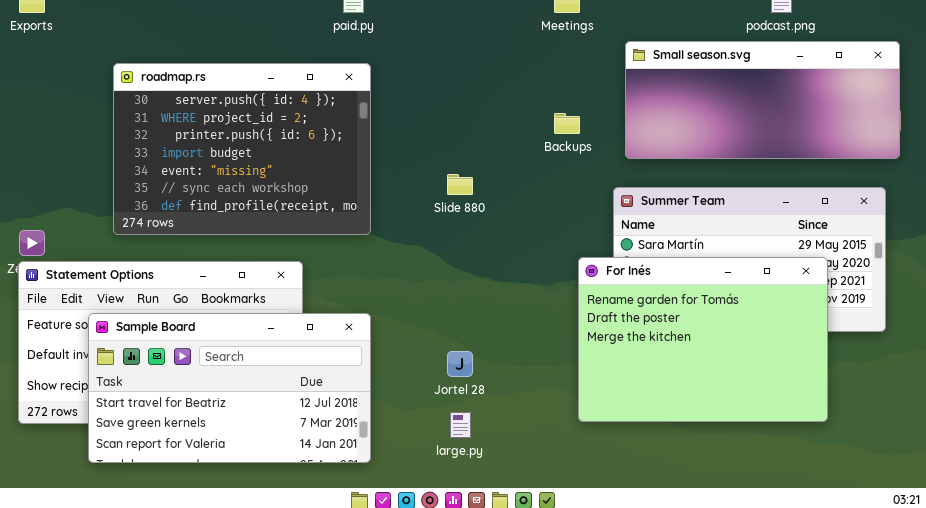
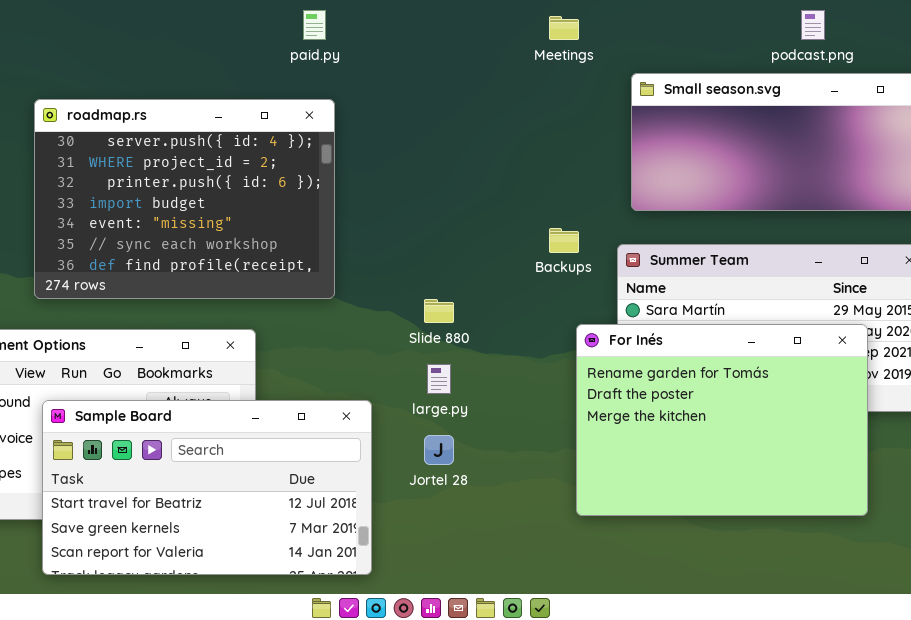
Backups: [554,113,580,134] -> [549,228,579,253], moved
Slide 880: [447,174,473,195] -> [424,299,454,323], moved
Sample Board: [88,313,371,463] -> [42,400,372,575], moved
large.py: [450,412,471,438] -> [427,364,451,394], moved

